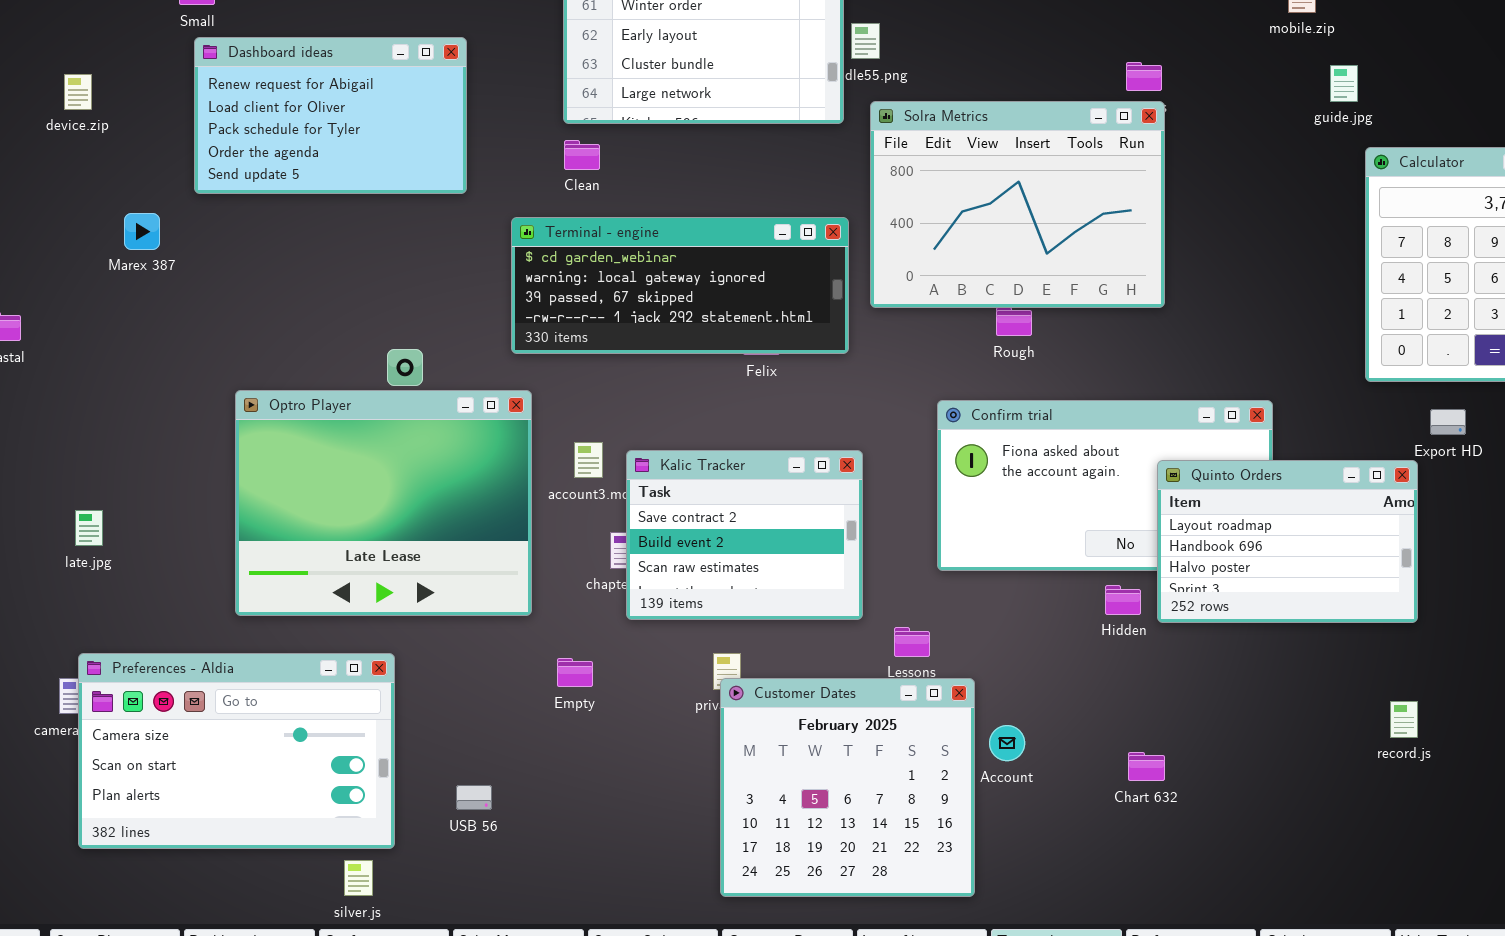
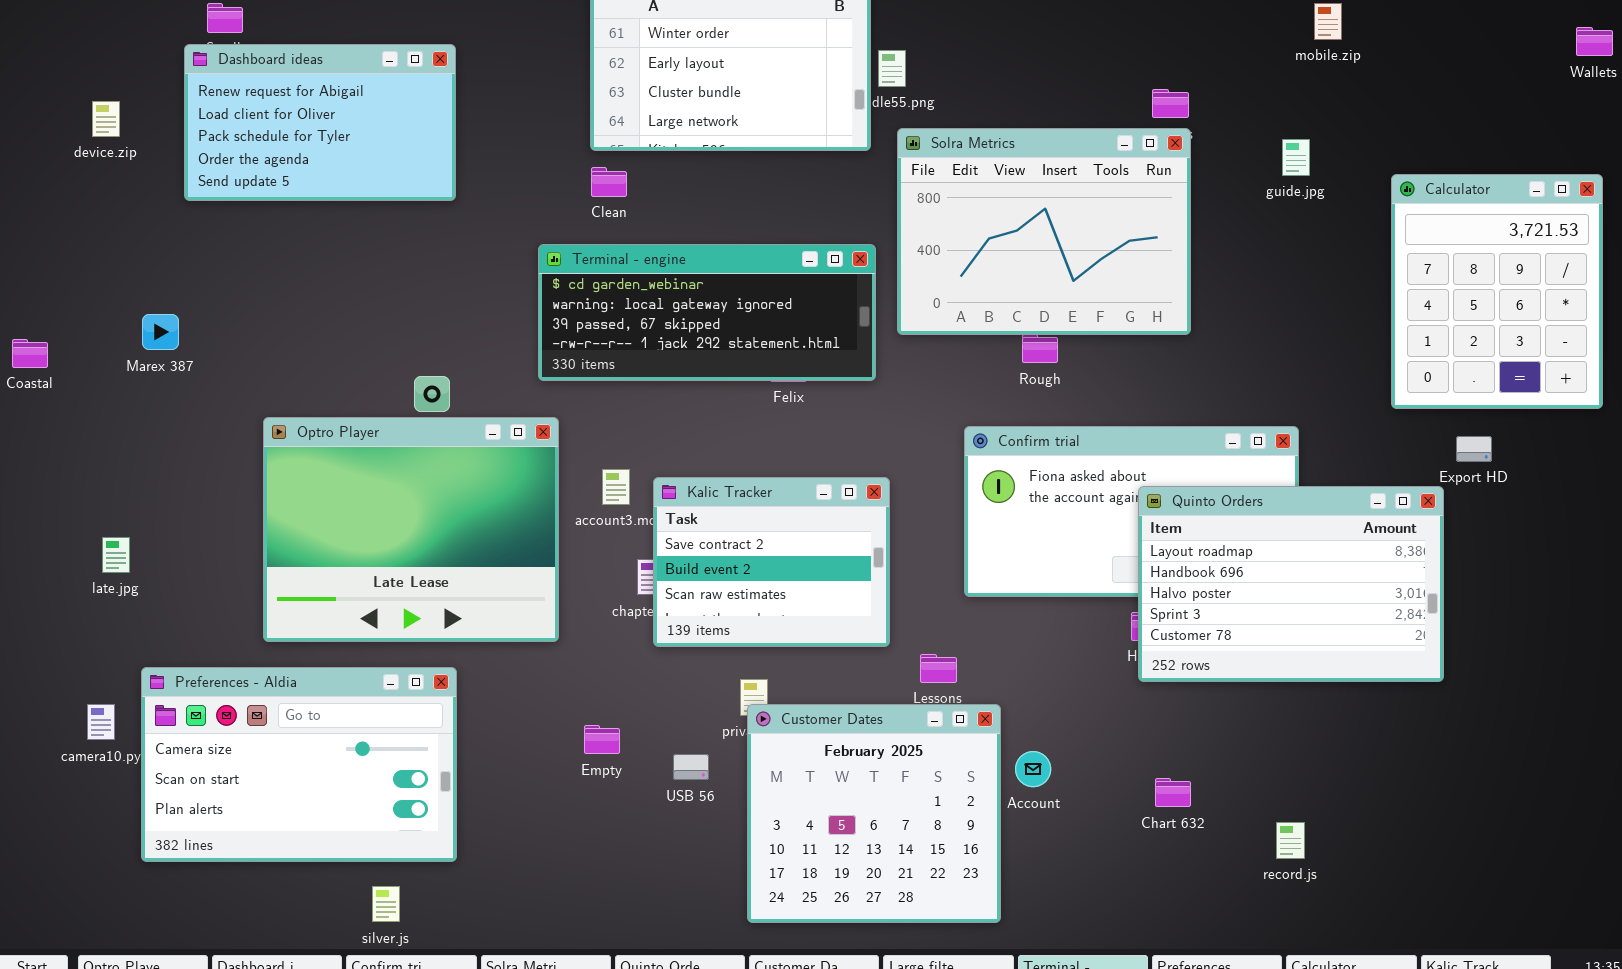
Dashboard ideas: [194,37,467,194] -> [184,44,456,201], moved
guide.jpg: [1330,65,1358,102] -> [1282,139,1310,176], moved
Marex 387: [124,213,160,250] -> [142,314,179,350], moved
Quinto Orders: [1157,460,1418,623] -> [1138,486,1444,682], resized
Preferences - Aldia: [78,653,395,849] -> [141,667,457,862], moved
Empty: [557,658,593,687] -> [584,725,620,754], moved
record.js: [1390,701,1418,738] -> [1276,822,1305,859], moved
USB 56: [456,785,492,810] -> [673,754,709,780], moved

